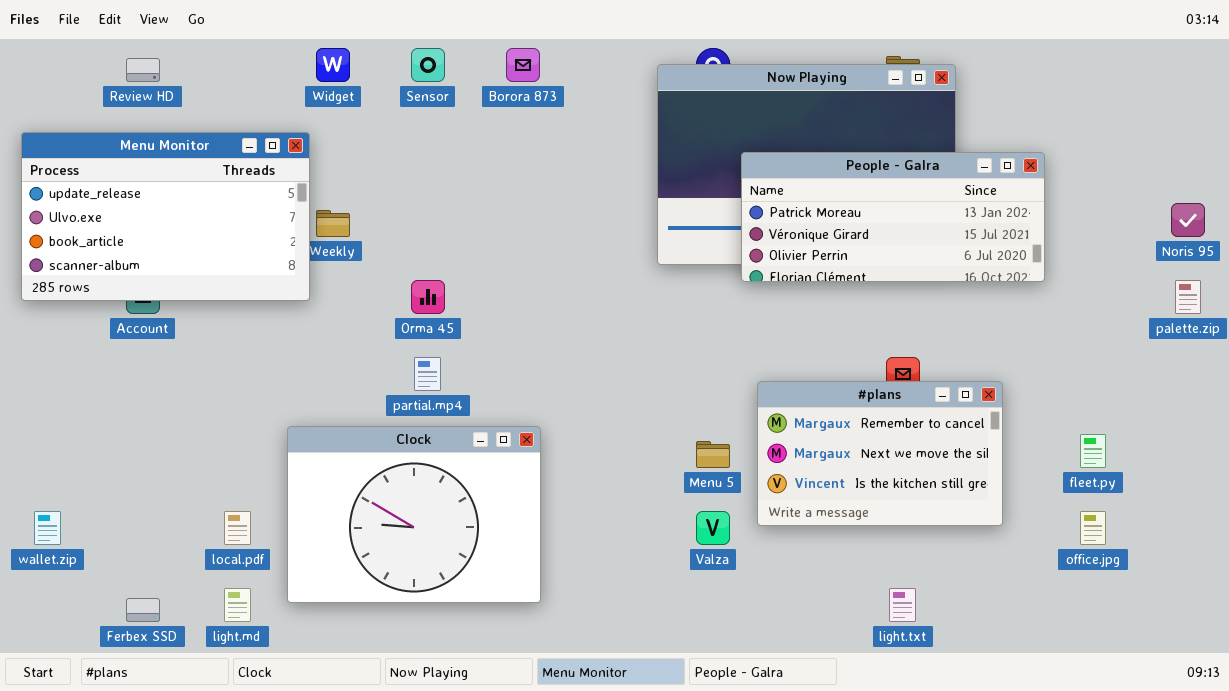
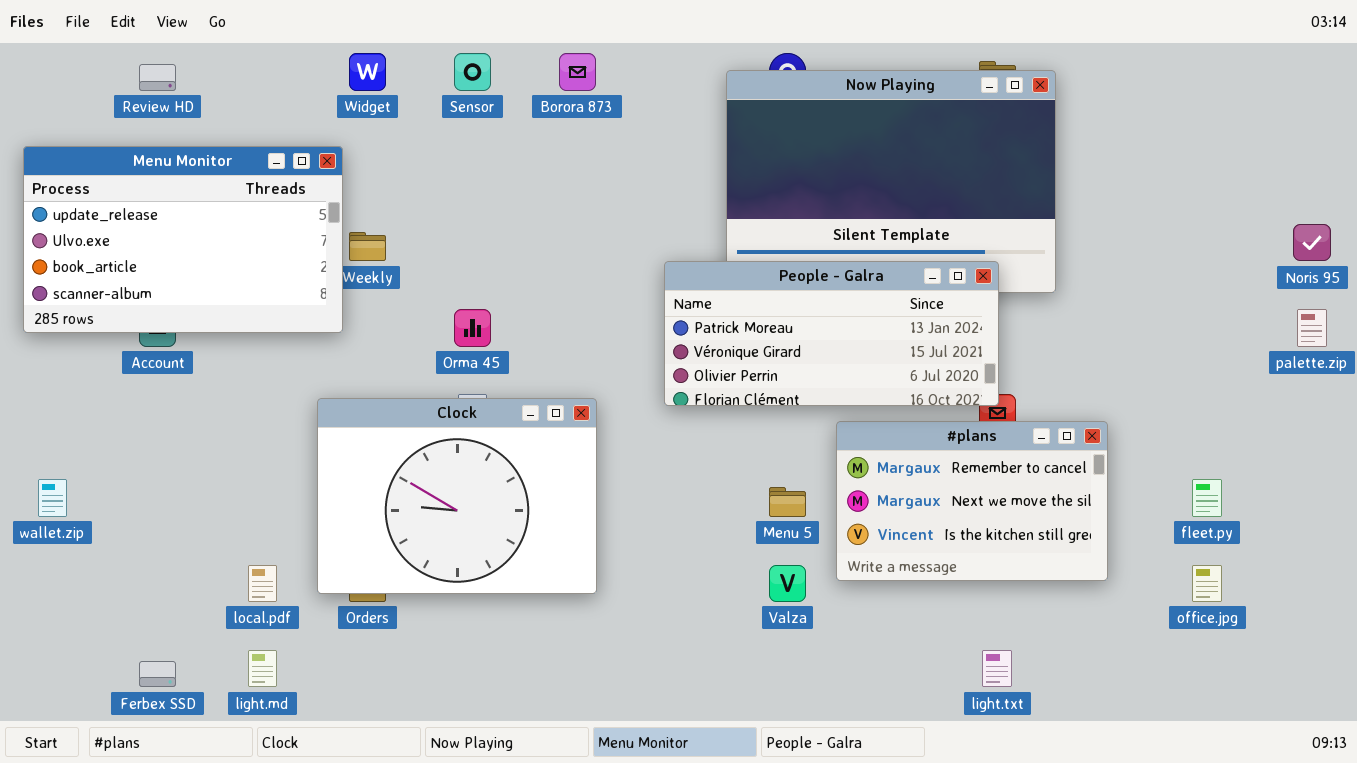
People - Galra: [741,152,1045,282] -> [664,261,999,406], moved
Clock: [287,426,541,603] -> [317,398,597,594], moved
wallet.zip: [34,511,61,545] -> [38,479,67,517], moved

